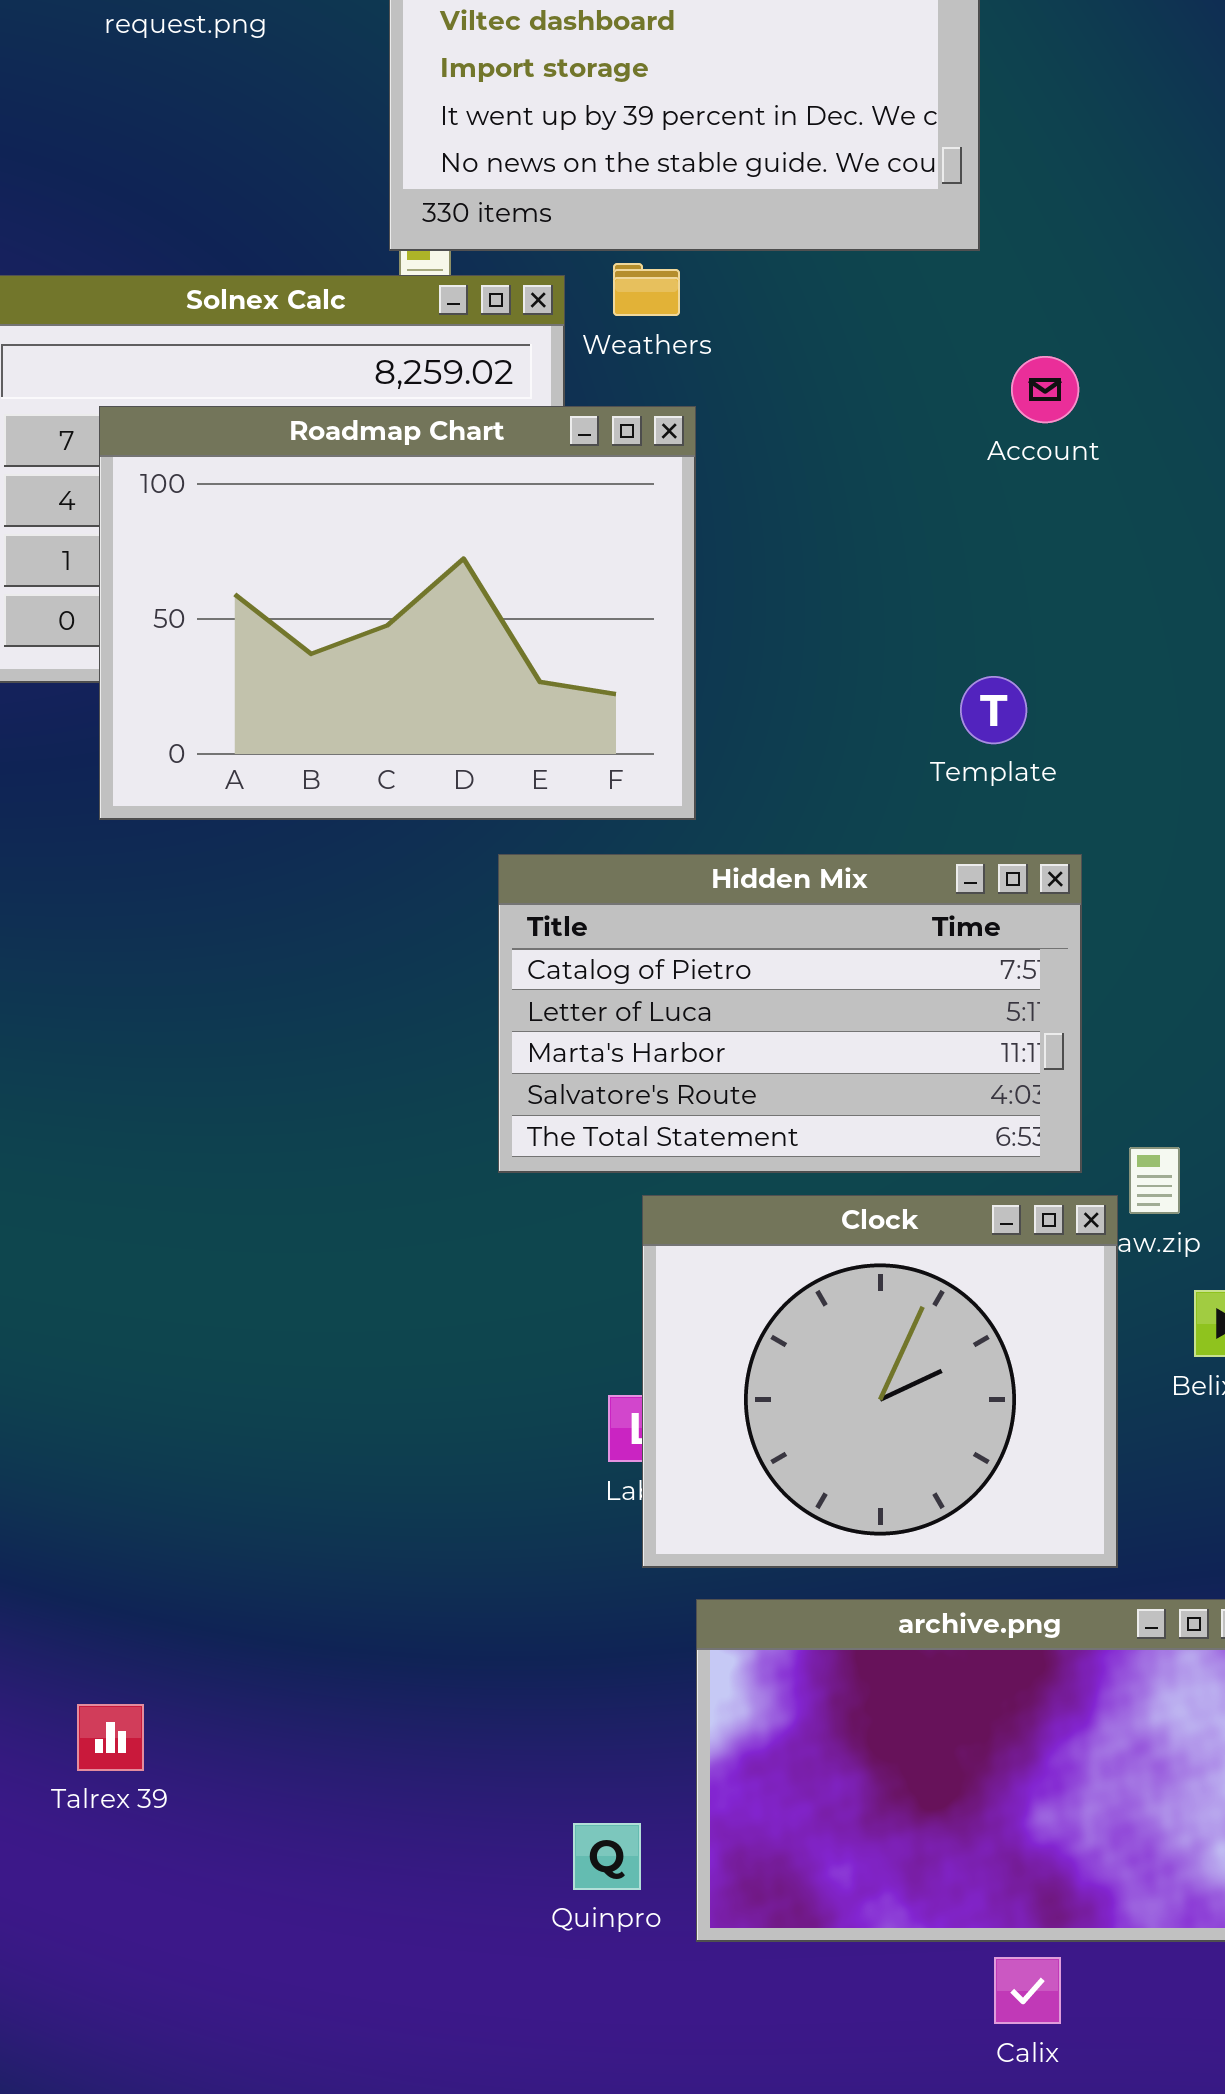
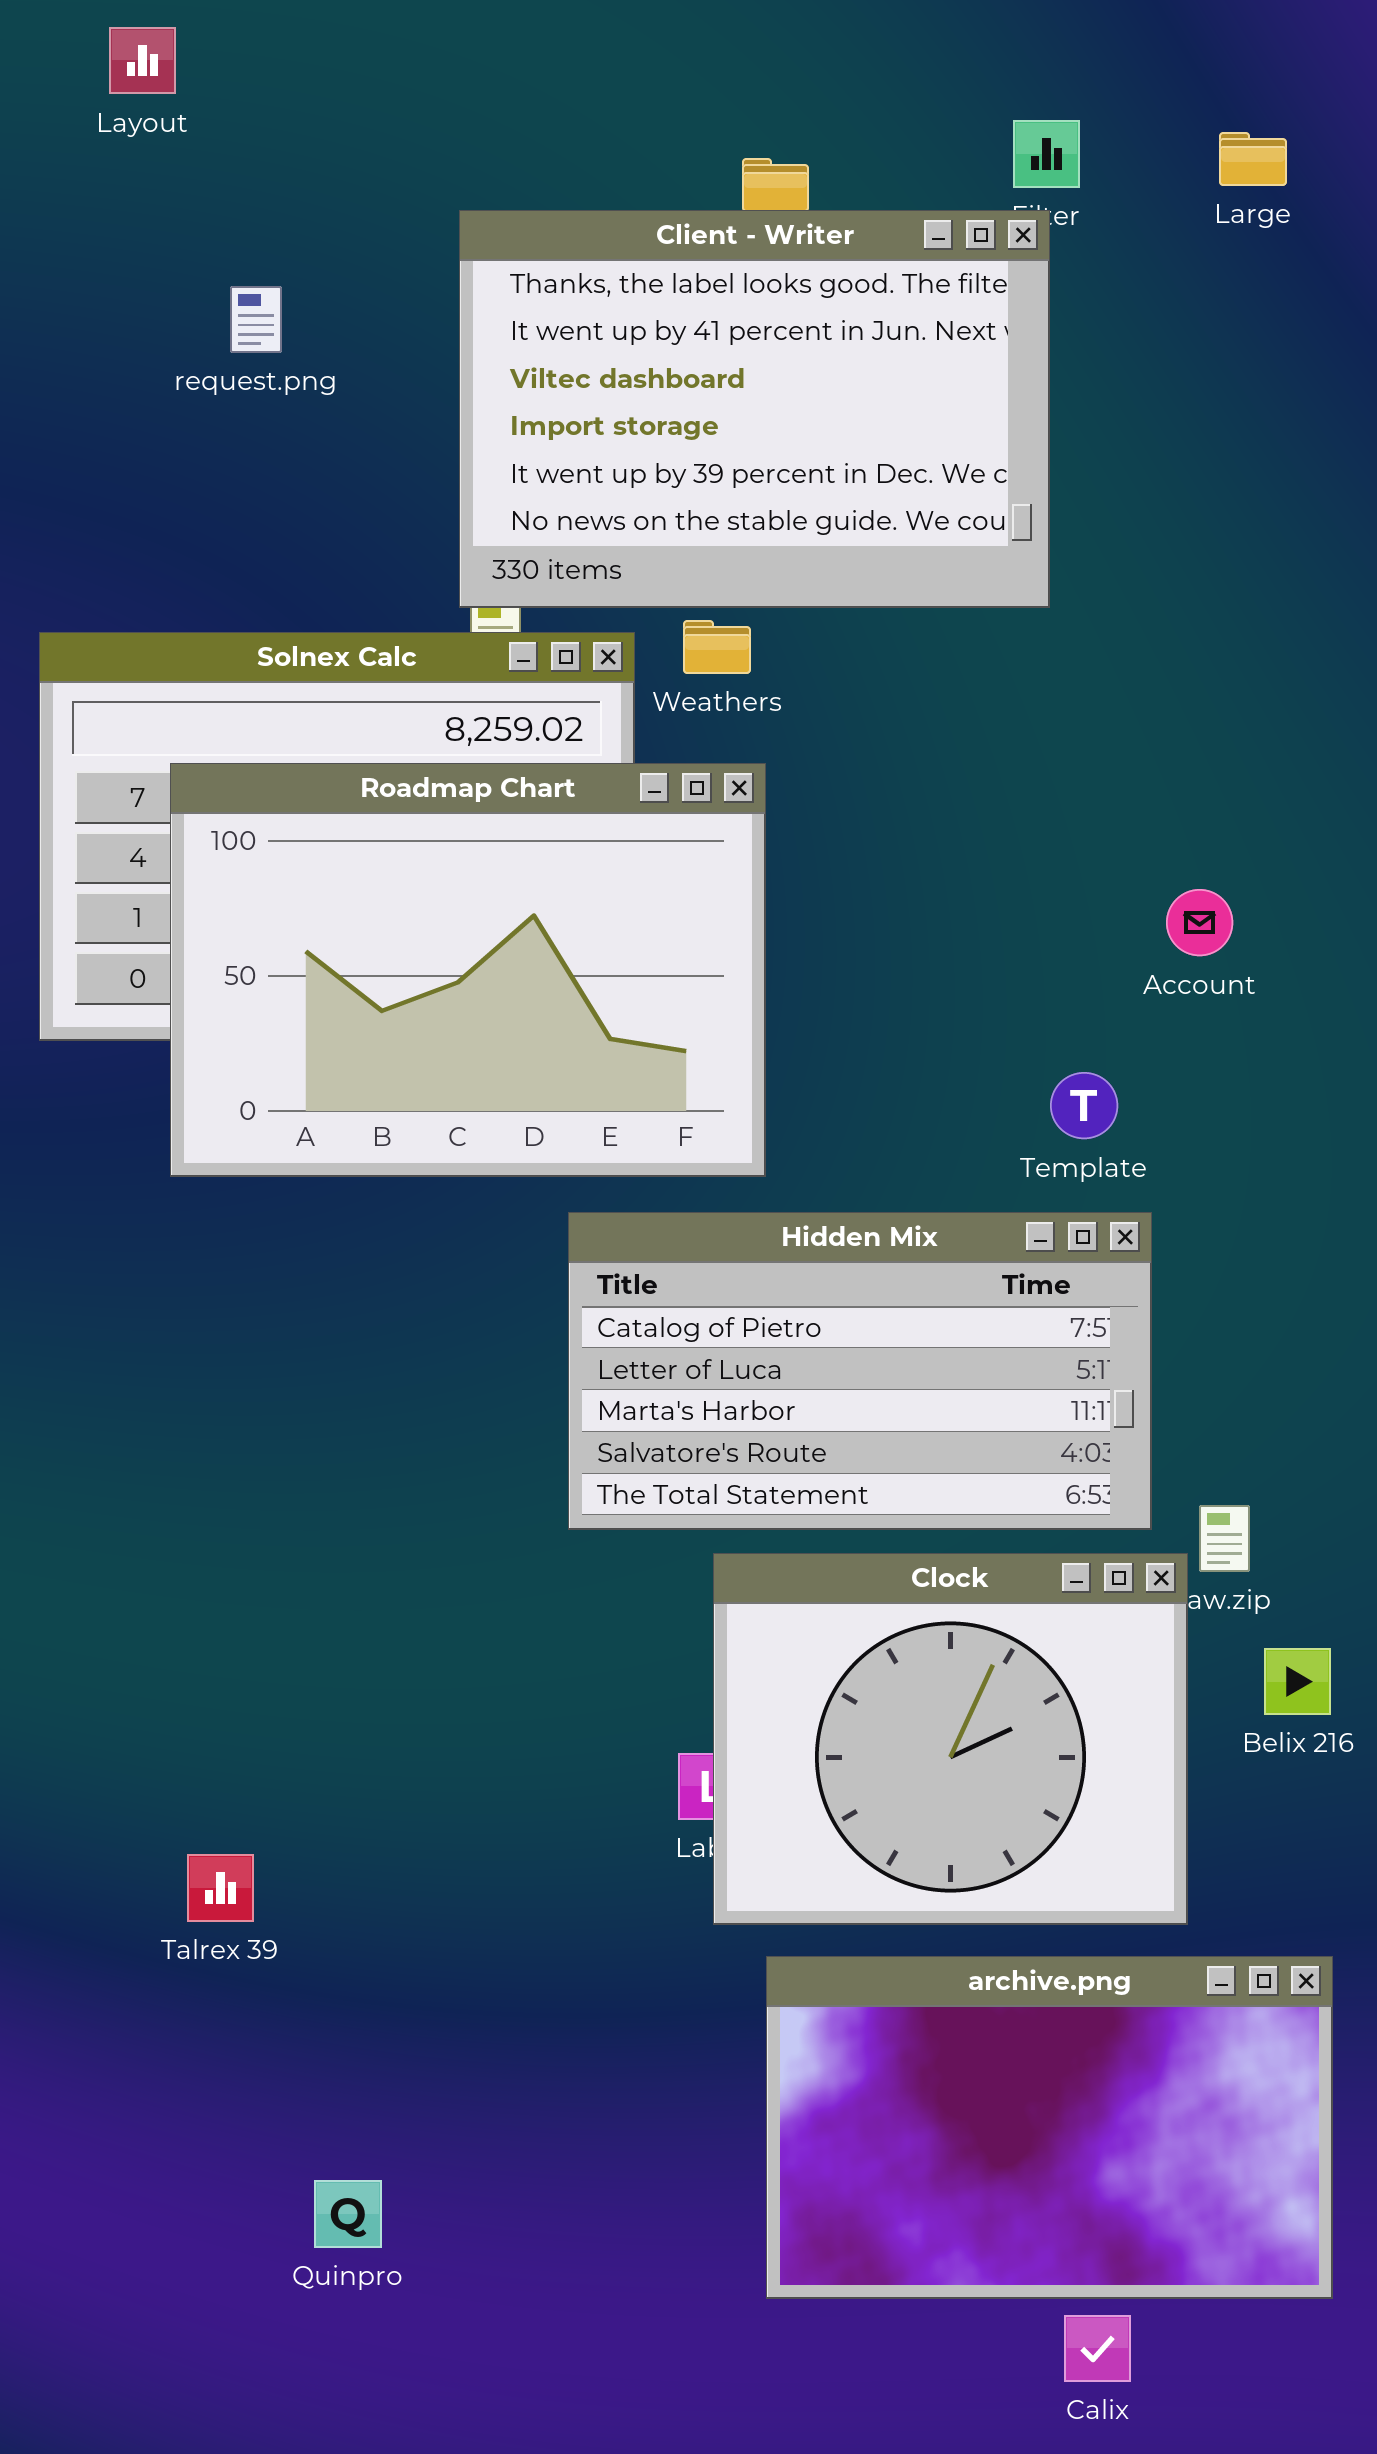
Account: [1011,356,1079,423] -> [1166,889,1233,956], moved
Template: [960,676,1027,744] -> [1050,1072,1118,1139], moved
Talrex 39: [77,1704,144,1771] -> [187,1854,254,1922], moved
Quinpro: [573,1823,641,1890] -> [314,2180,382,2248], moved

